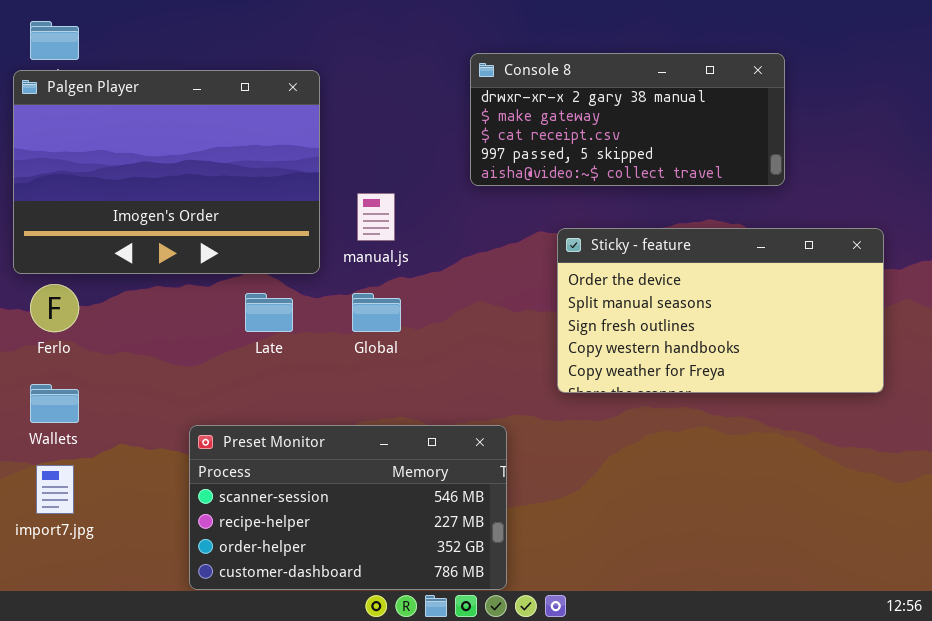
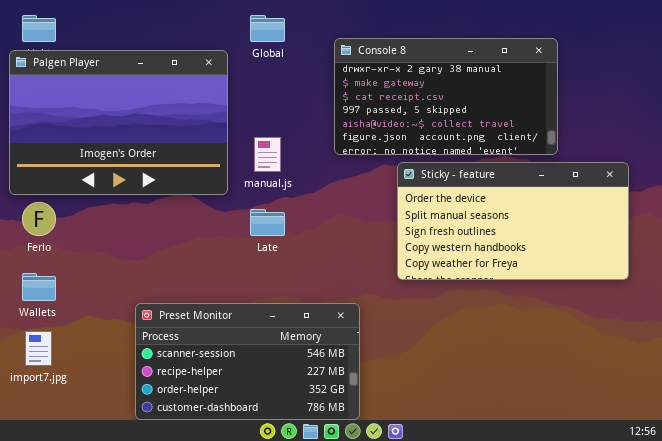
Console 8: [470,53,785,186] -> [334,38,558,155], resized
Late: [245,293,293,332] -> [250,209,285,236], moved
Global: [352,293,401,332] -> [250,15,285,42], moved

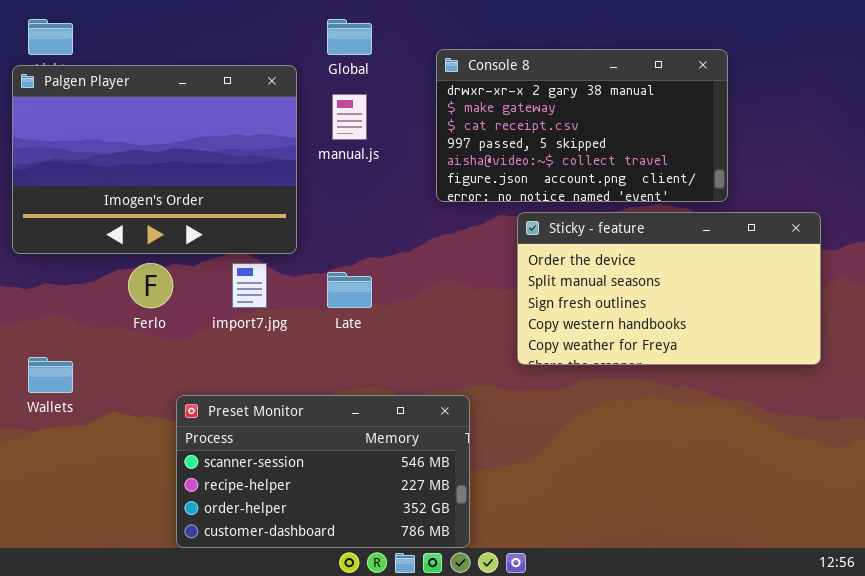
manual.js: [254,137,281,172] -> [332,94,367,140], moved
Ferlo: [22,202,56,236] -> [128,263,173,308], moved
import7.jpg: [25,331,52,366] -> [232,263,267,308], moved

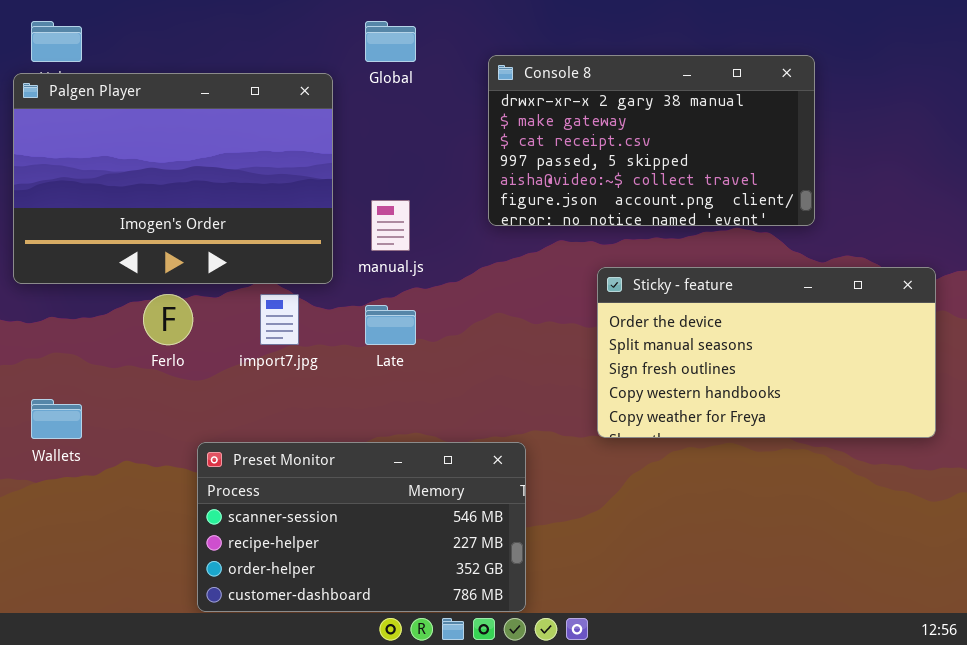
manual.js: [332,94,367,140] -> [371,200,410,251], moved
Sticky - feature: [517,212,821,365] -> [597,267,936,438], moved

